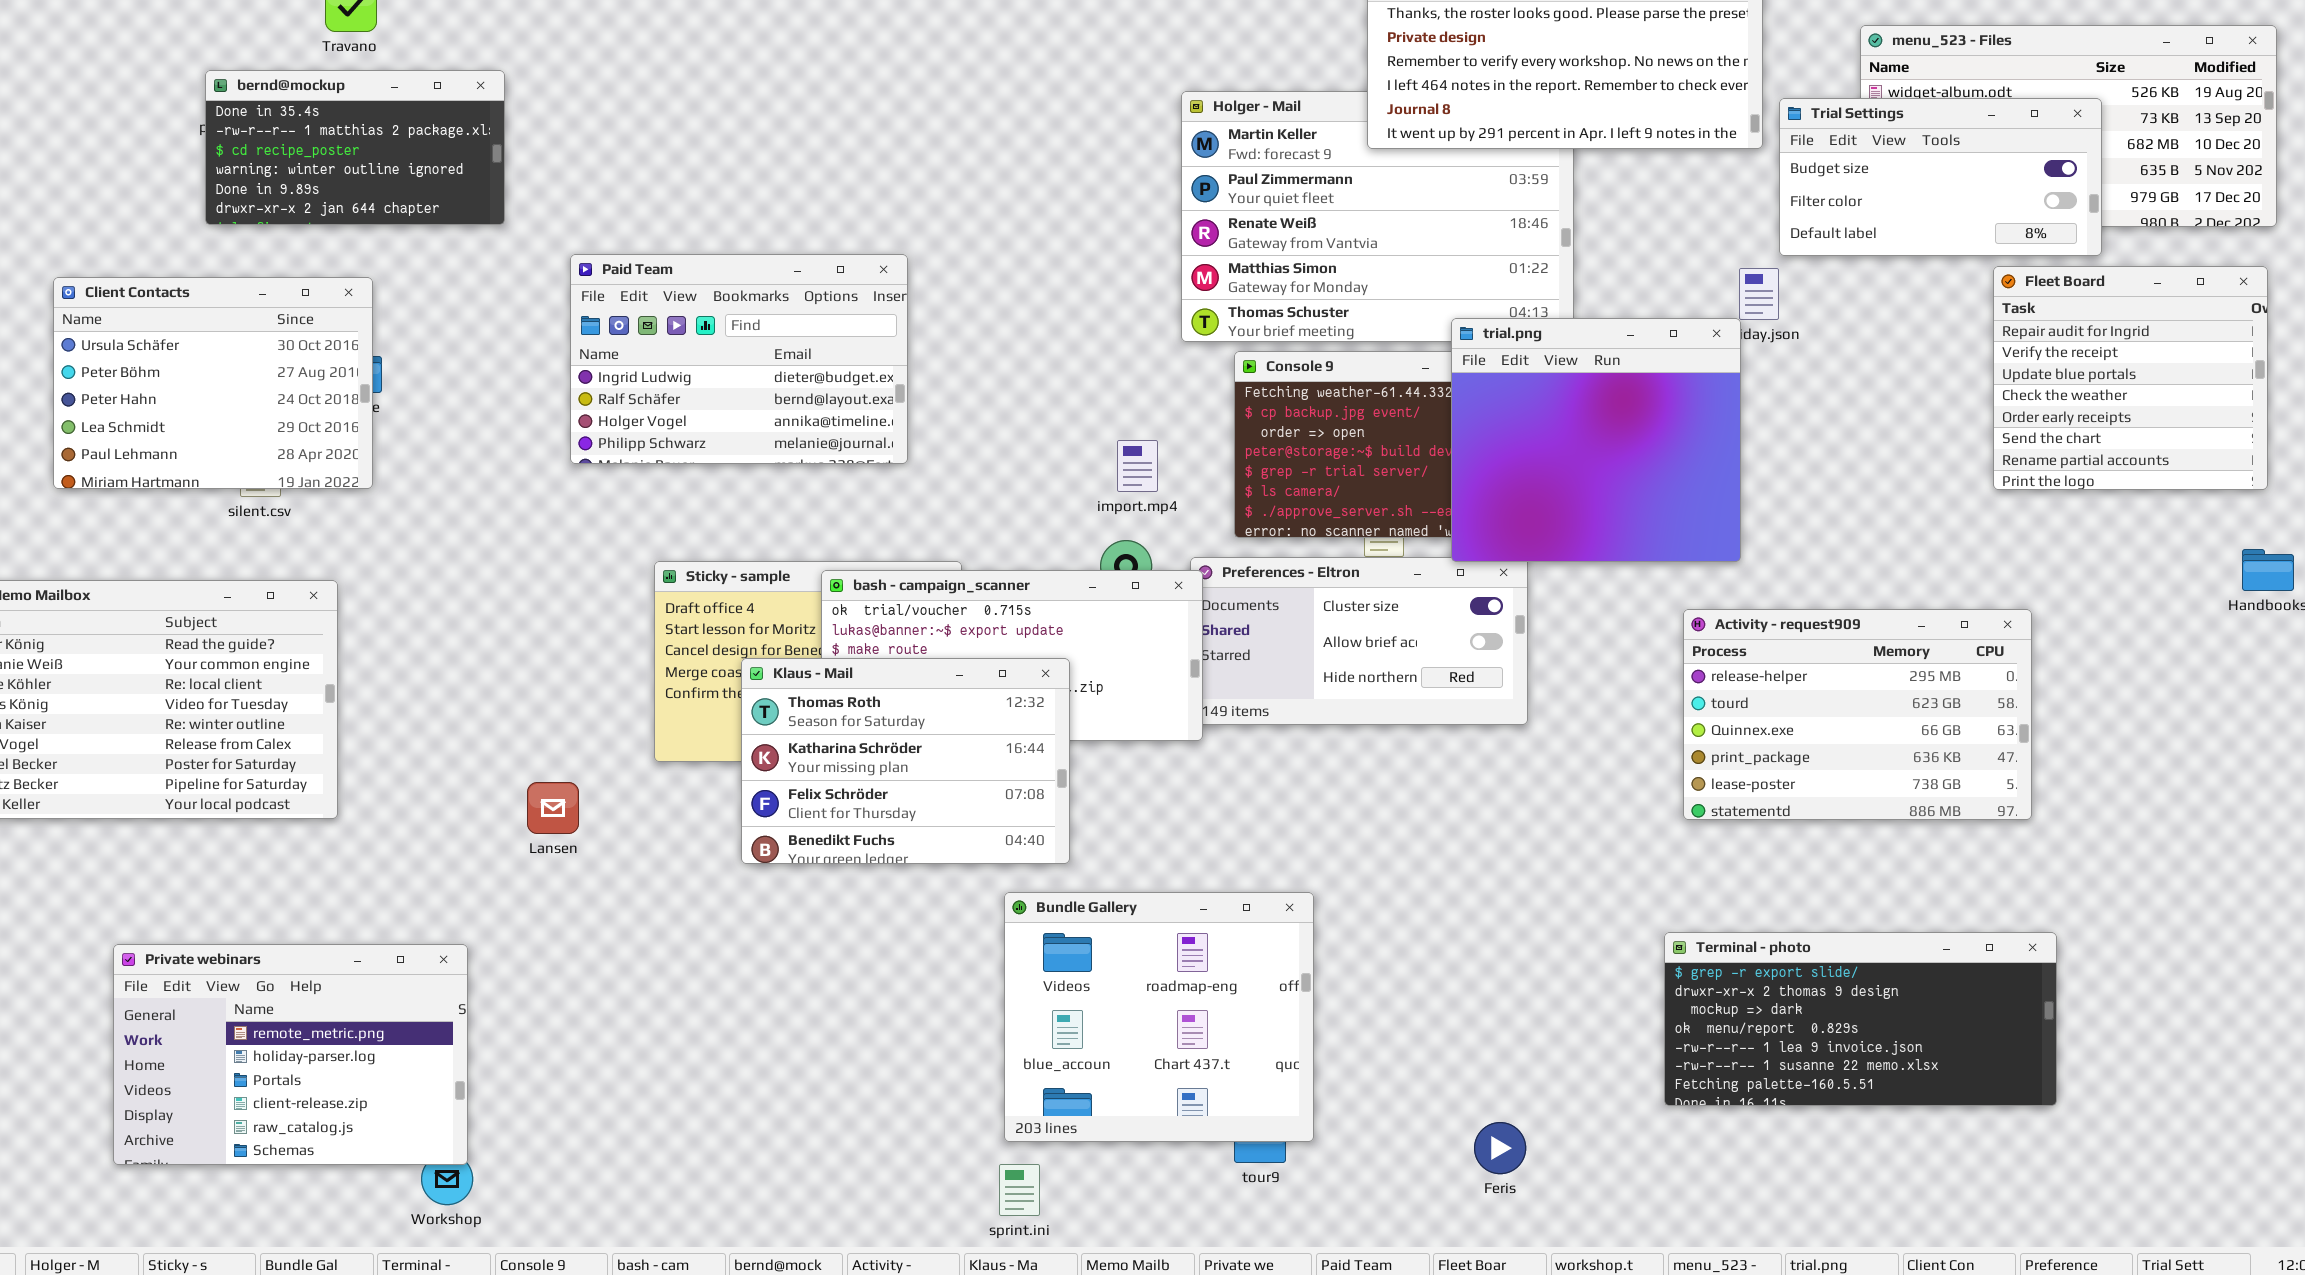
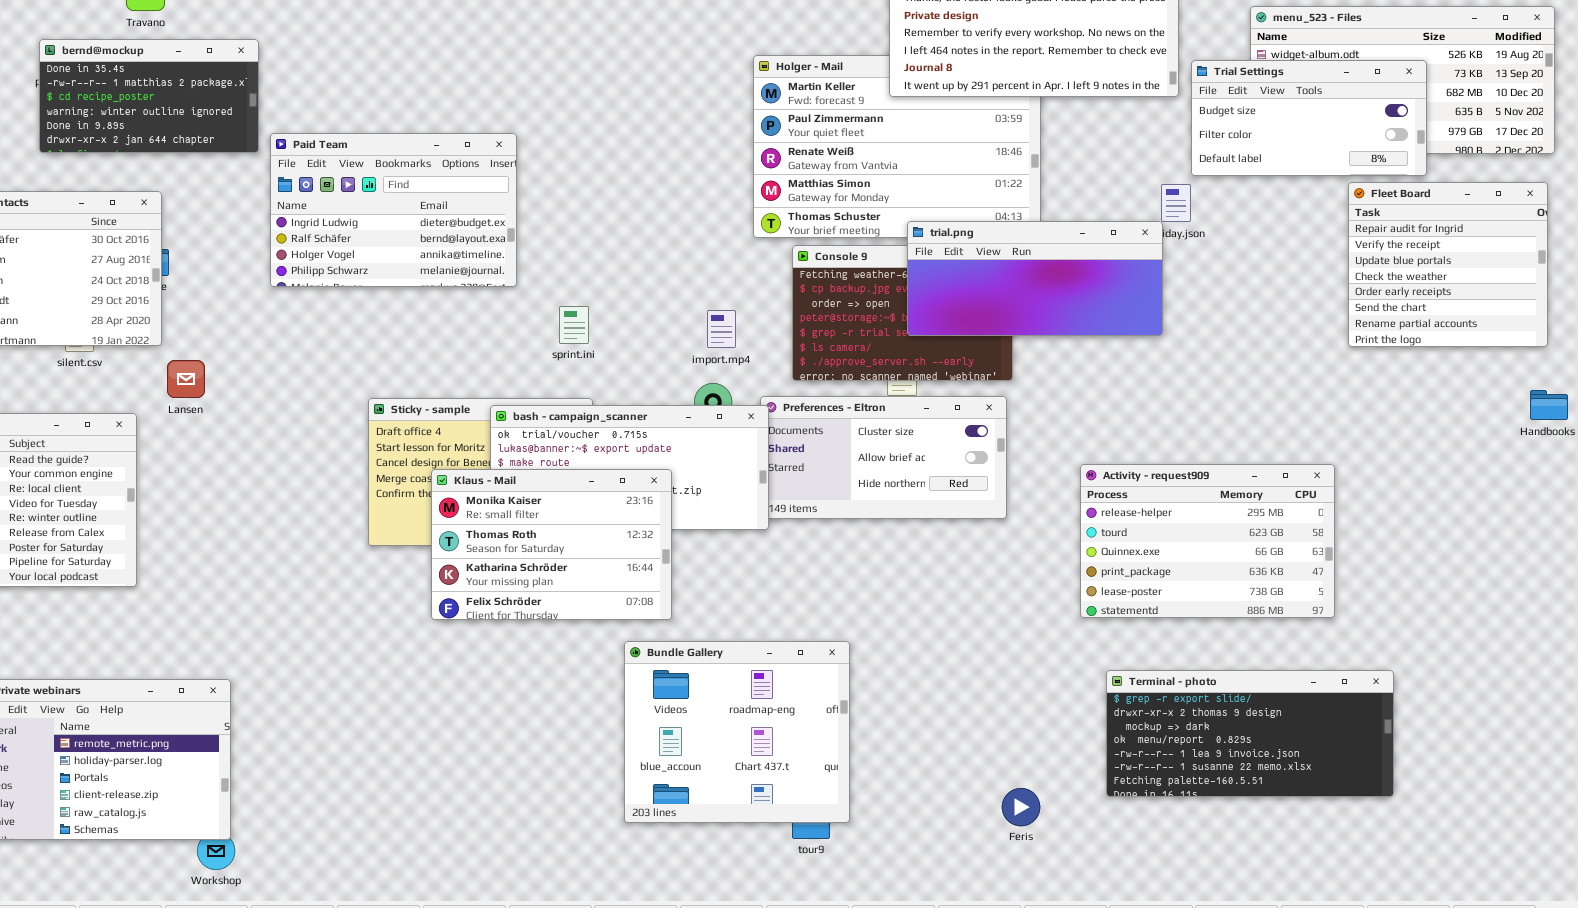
Paid Team: [570,254,908,464] -> [270,133,517,287], moved
trial.png: [1451,318,1741,562] -> [907,221,1163,336], resized
Activity - request909: [1683,609,2032,820] -> [1080,464,1335,618], moved
Klaus - Mail: [741,658,1070,864] -> [431,469,672,620], scrolled up 1 row
Lansen: [527,782,579,834] -> [167,360,205,398], moved
Feris: [1474,1122,1526,1174] -> [1002,788,1040,826], moved
sprint.ini: [999,1164,1040,1216] -> [559,306,589,344], moved

